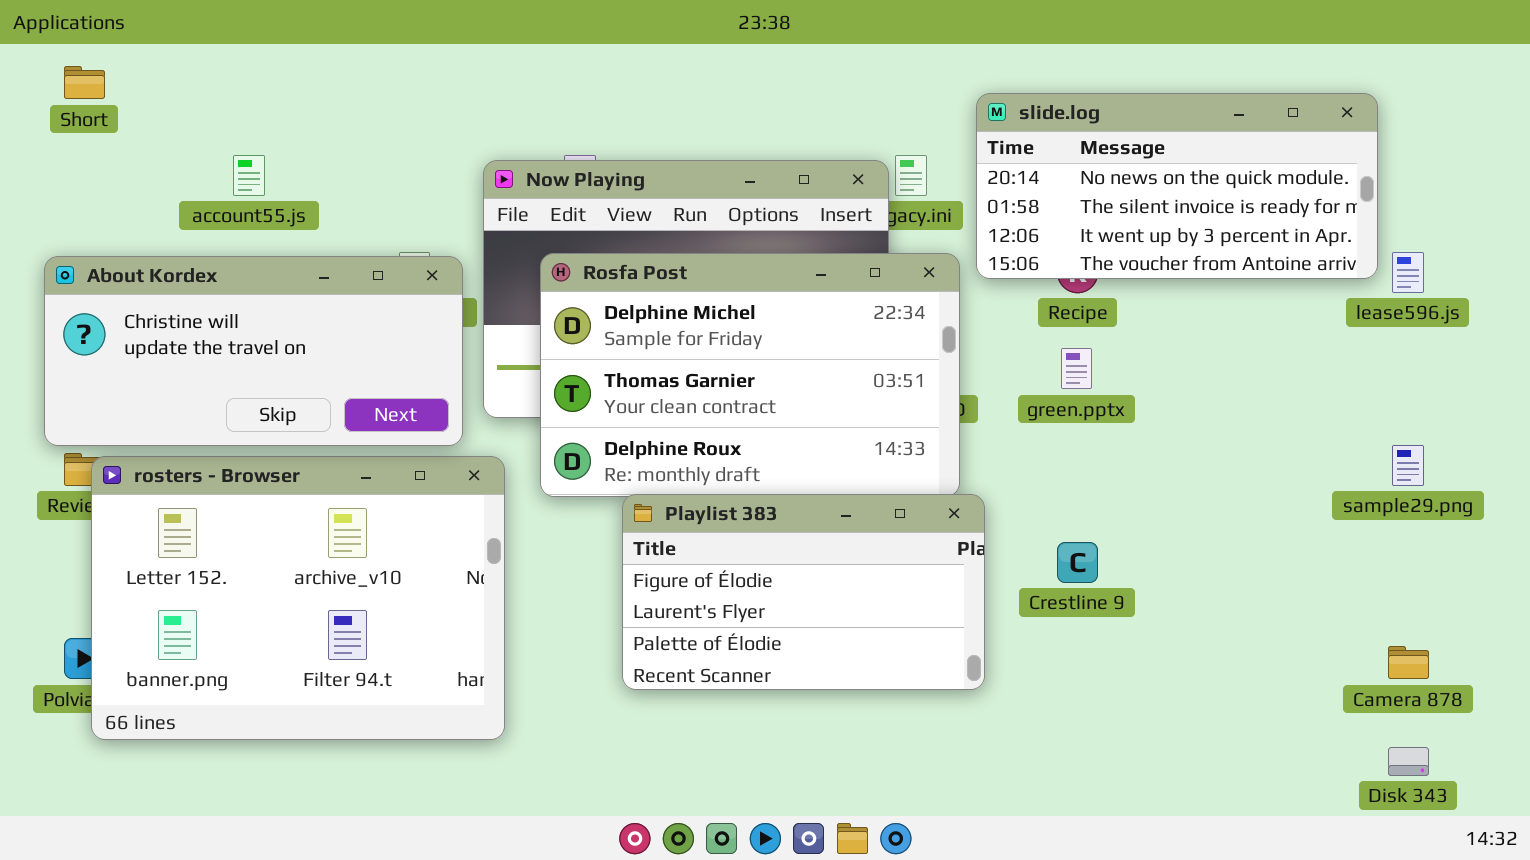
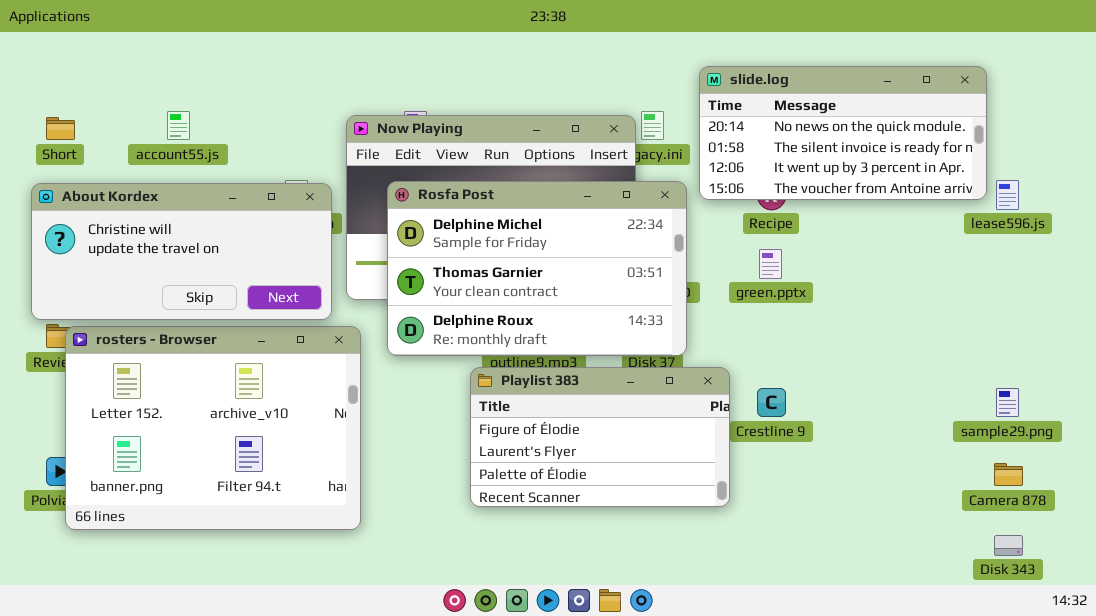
Short: [64,66,105,99] -> [46,117,75,140], moved
sample29.png: [1392,445,1424,486] -> [996,388,1019,417], moved
Playlist 383: [622,494,985,690] -> [470,367,730,507], moved

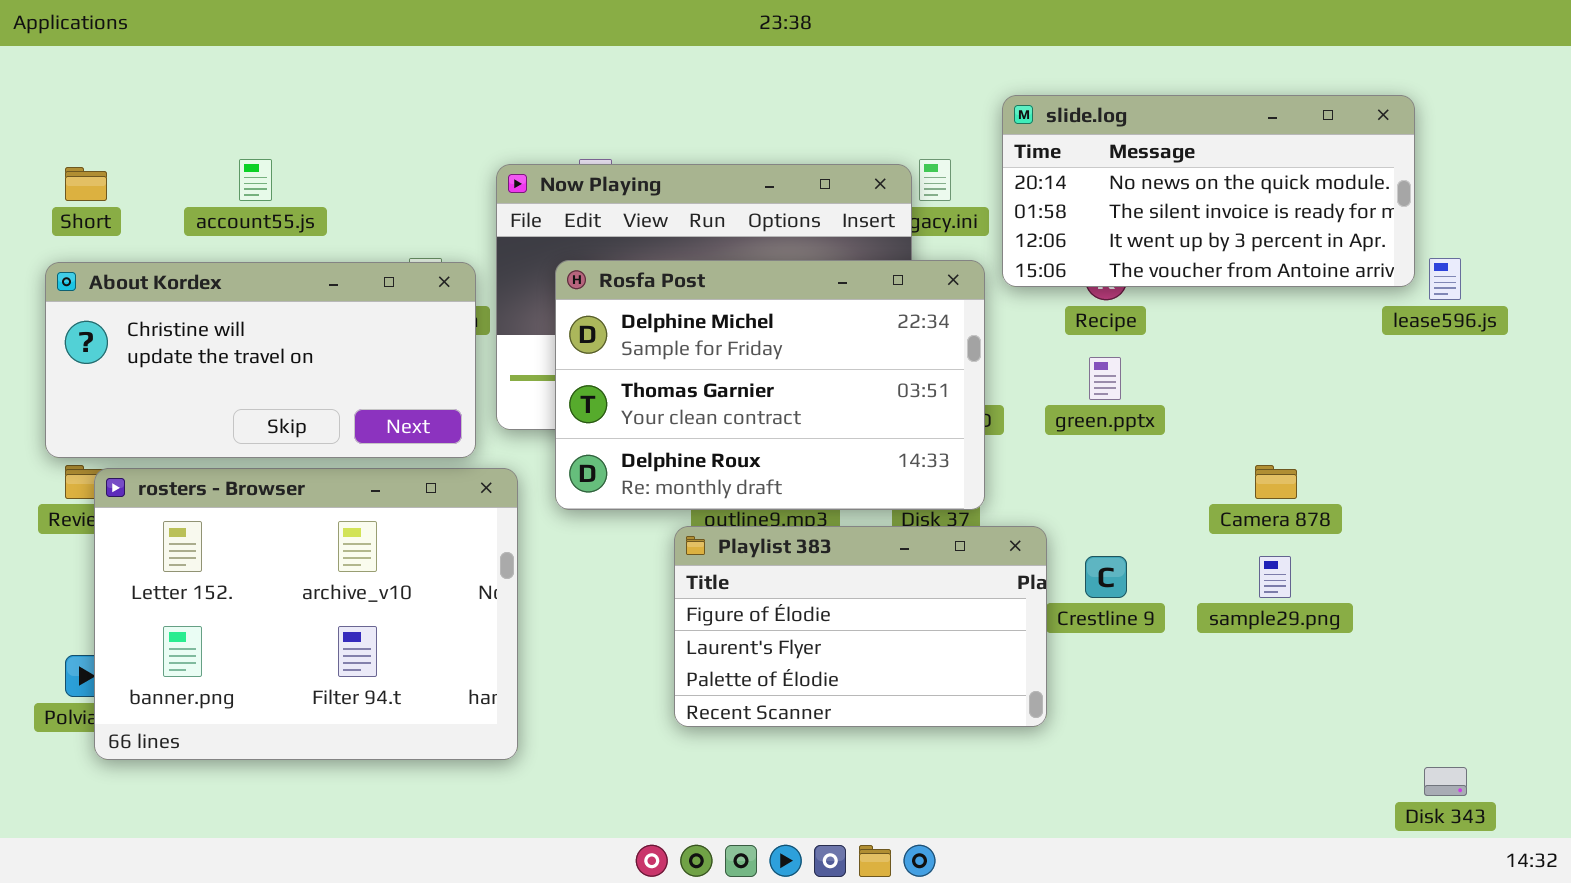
sample29.png: [996,388,1019,417] -> [1259,556,1291,598], moved
Camera 878: [994,463,1023,486] -> [1255,465,1297,499], moved

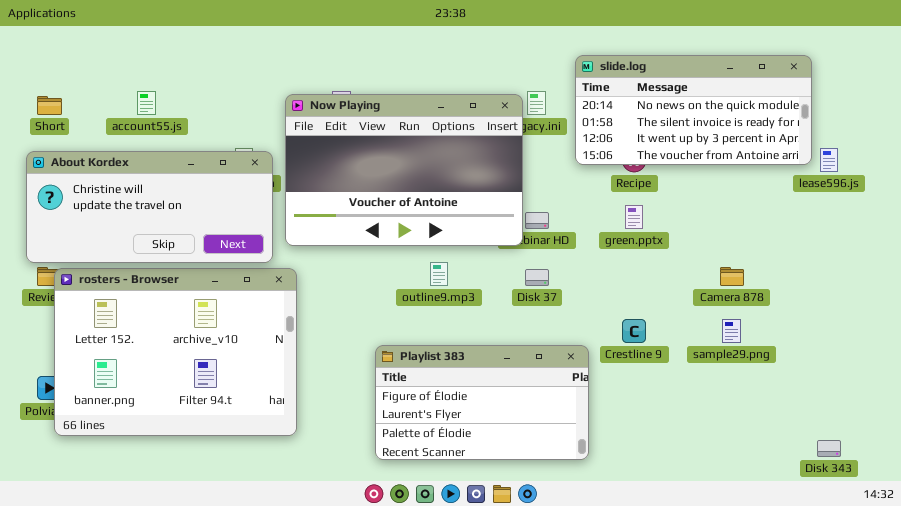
Rosfa Post: [555,260,985,510] -> none, closed
Playlist 383: [674,526,1047,727] -> [375,345,589,460], moved

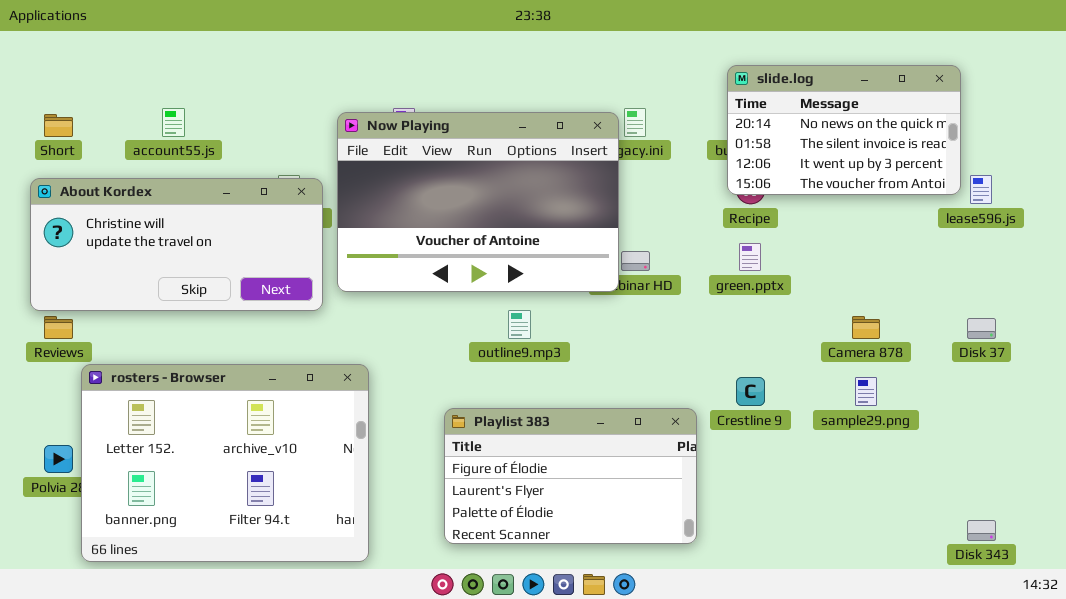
slide.log: [575,55,812,165] -> [727,65,961,195], resized
rosters - Browser: [54,268,297,436] -> [81,364,369,562], moved
Disk 37: [525,269,549,286] -> [967,318,996,339], moved

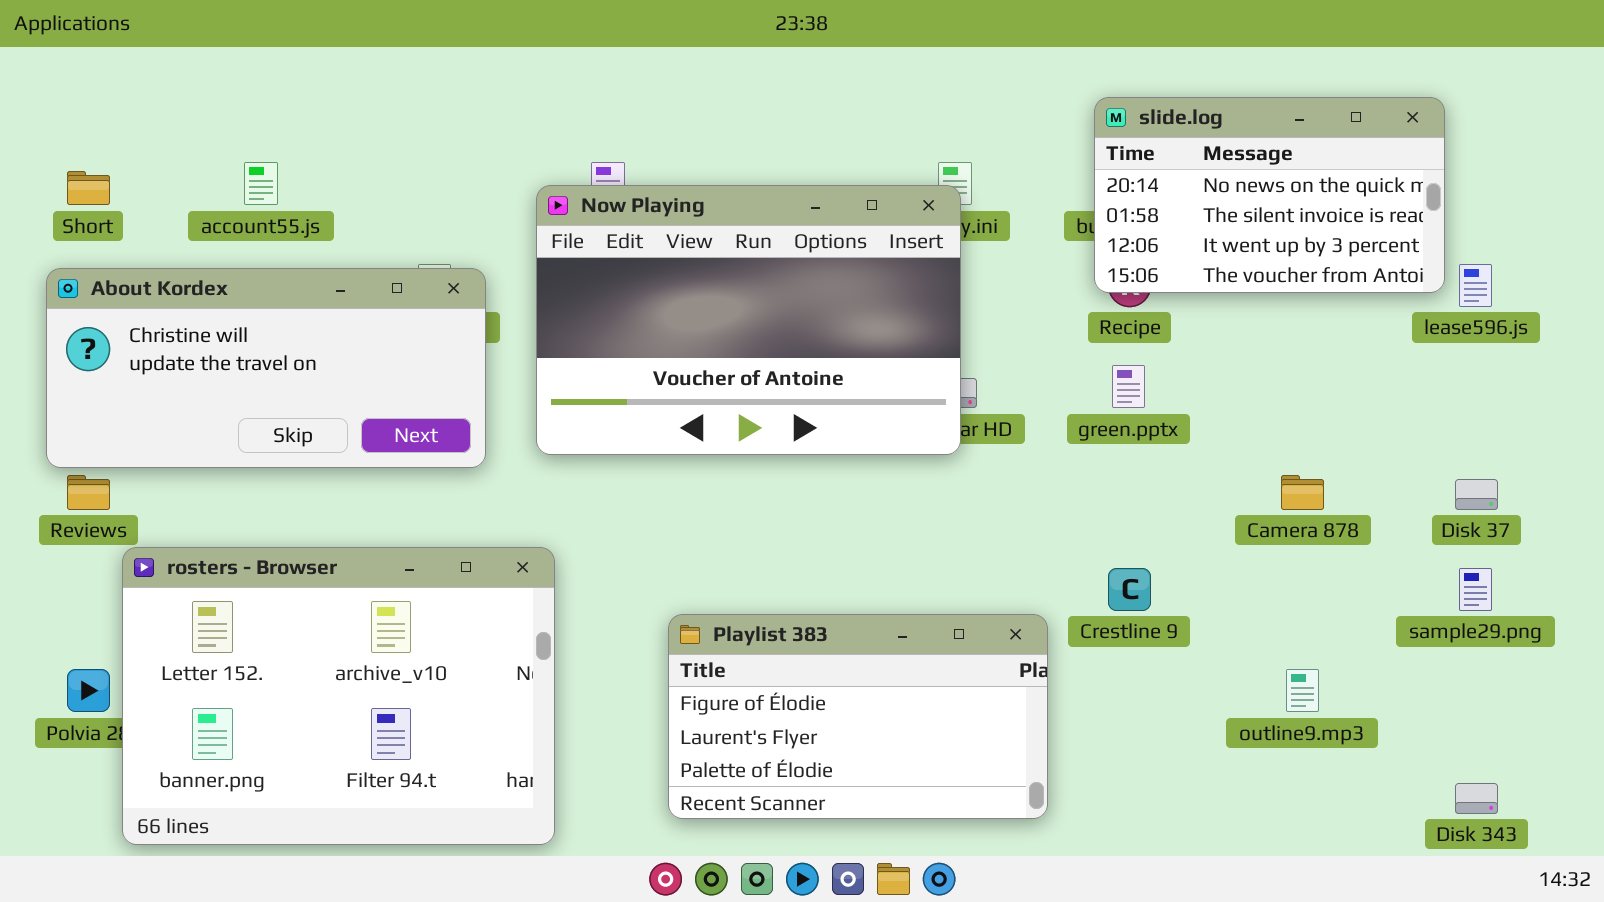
Now Playing: [337,112,619,292] -> [536,185,961,455], moved
outline9.mp3: [508,310,531,339] -> [1286,669,1319,712], moved
sample29.png: [855,377,877,406] -> [1459,568,1492,611], moved

